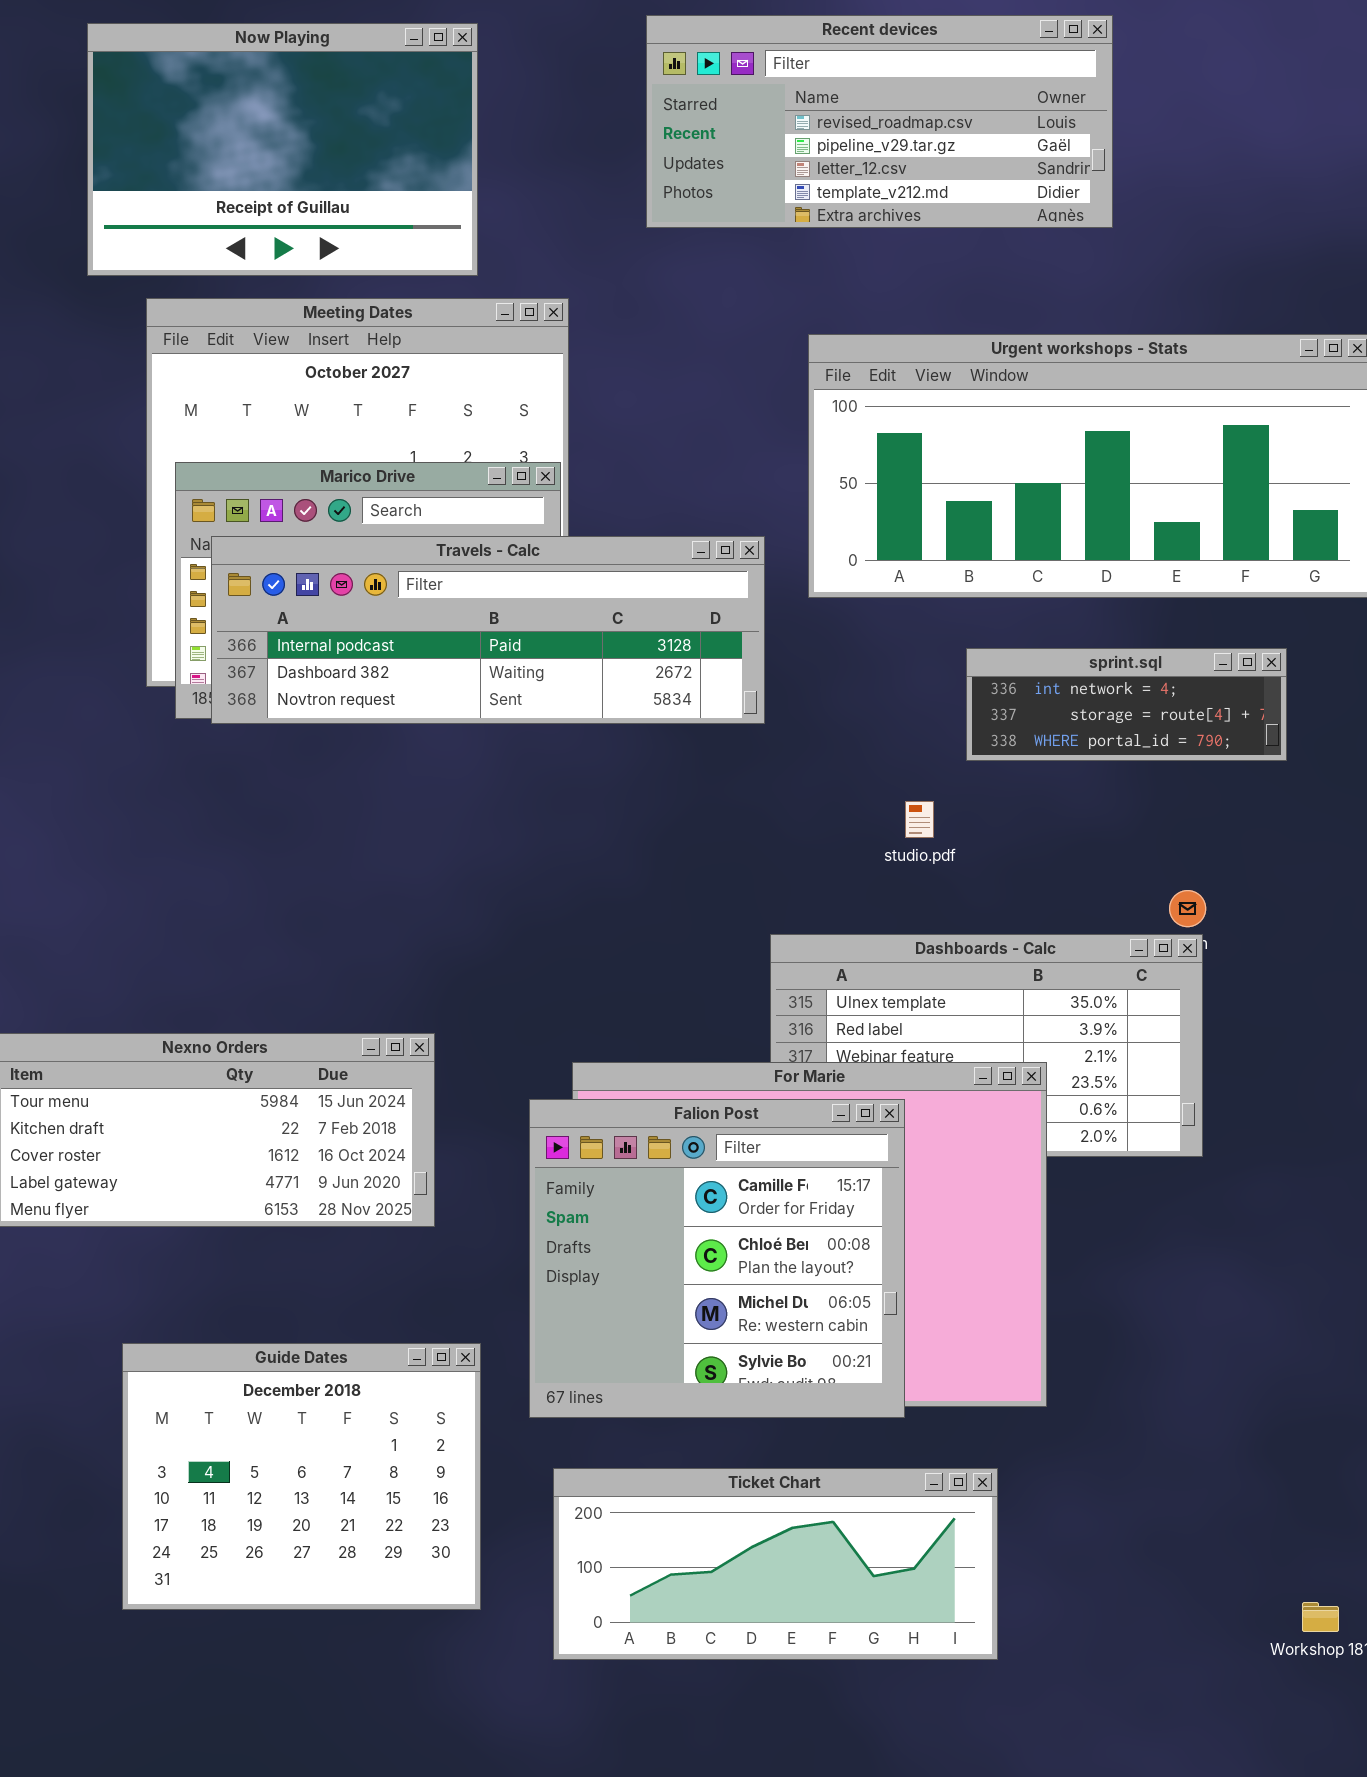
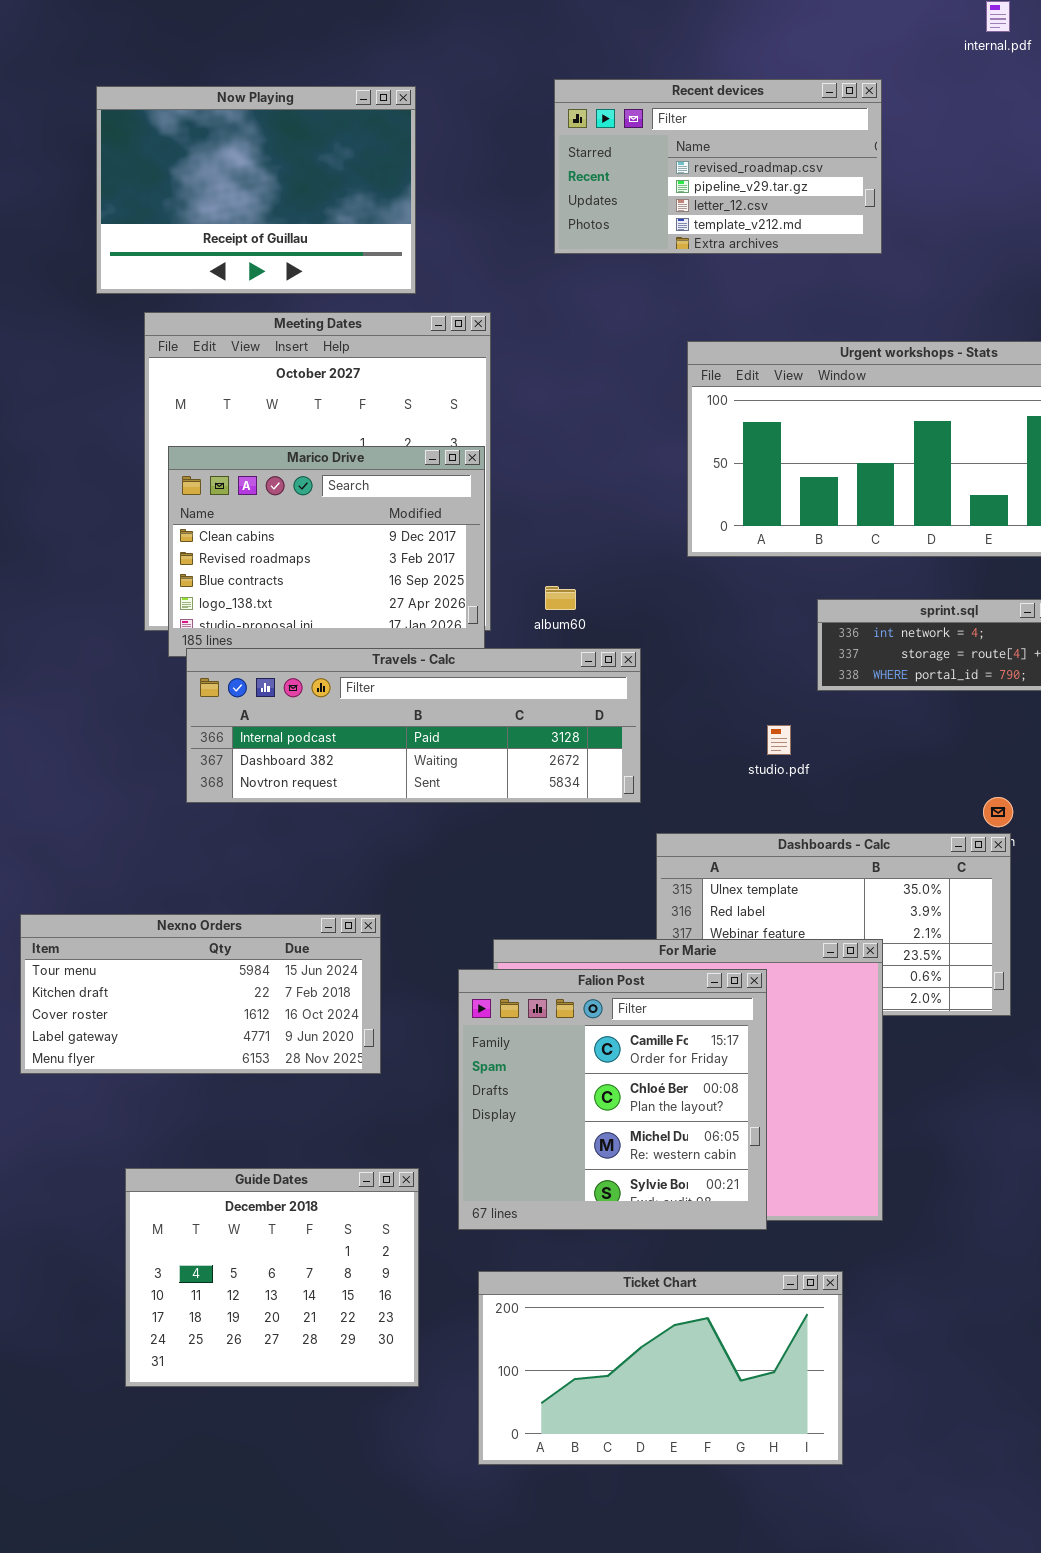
Recent devices: [646,15,1113,228] -> [554,79,882,254], resized
Travels - Calc: [211,536,765,724] -> [186,648,641,803], moved
Ticket Chart: [553,1468,998,1660] -> [478,1271,843,1465], resized

